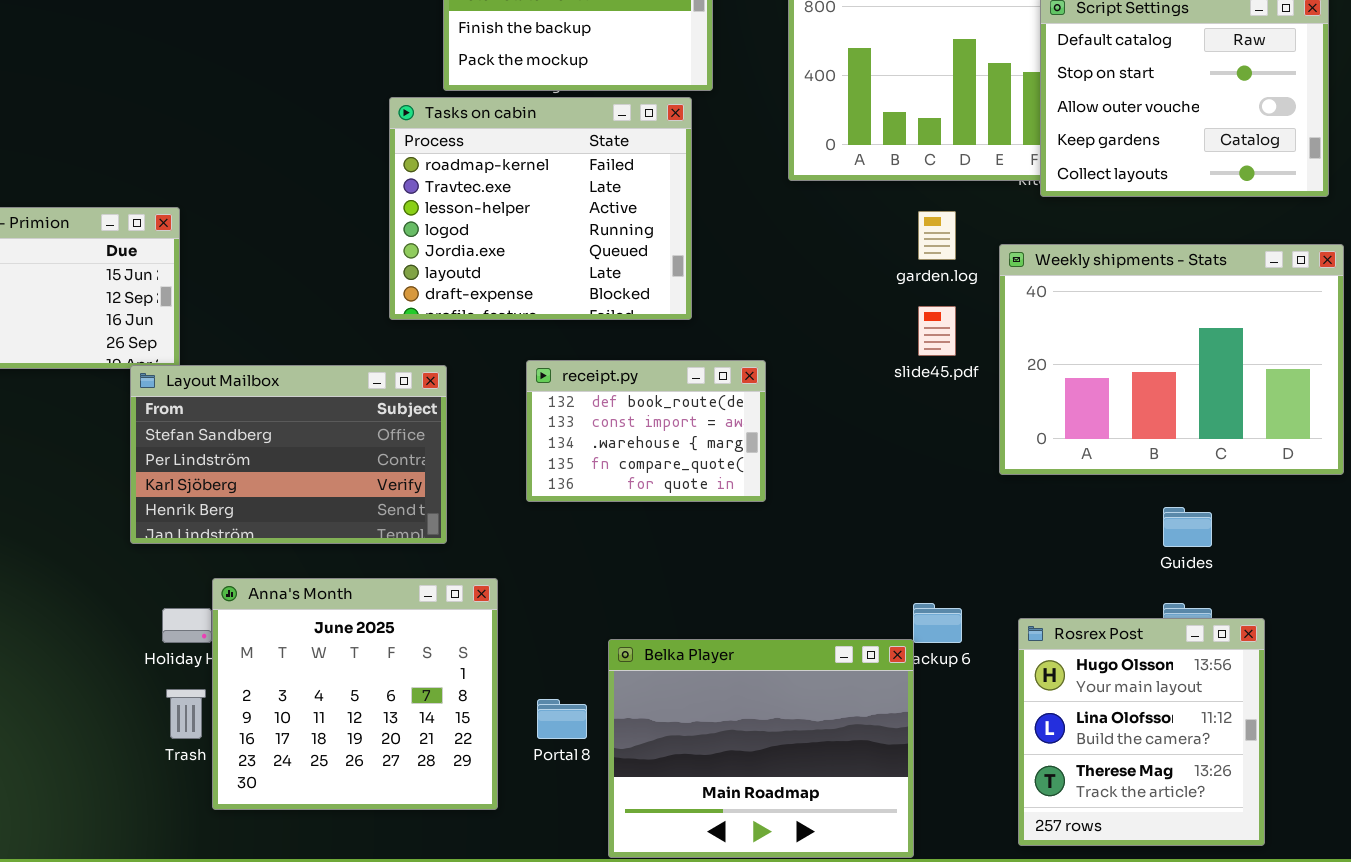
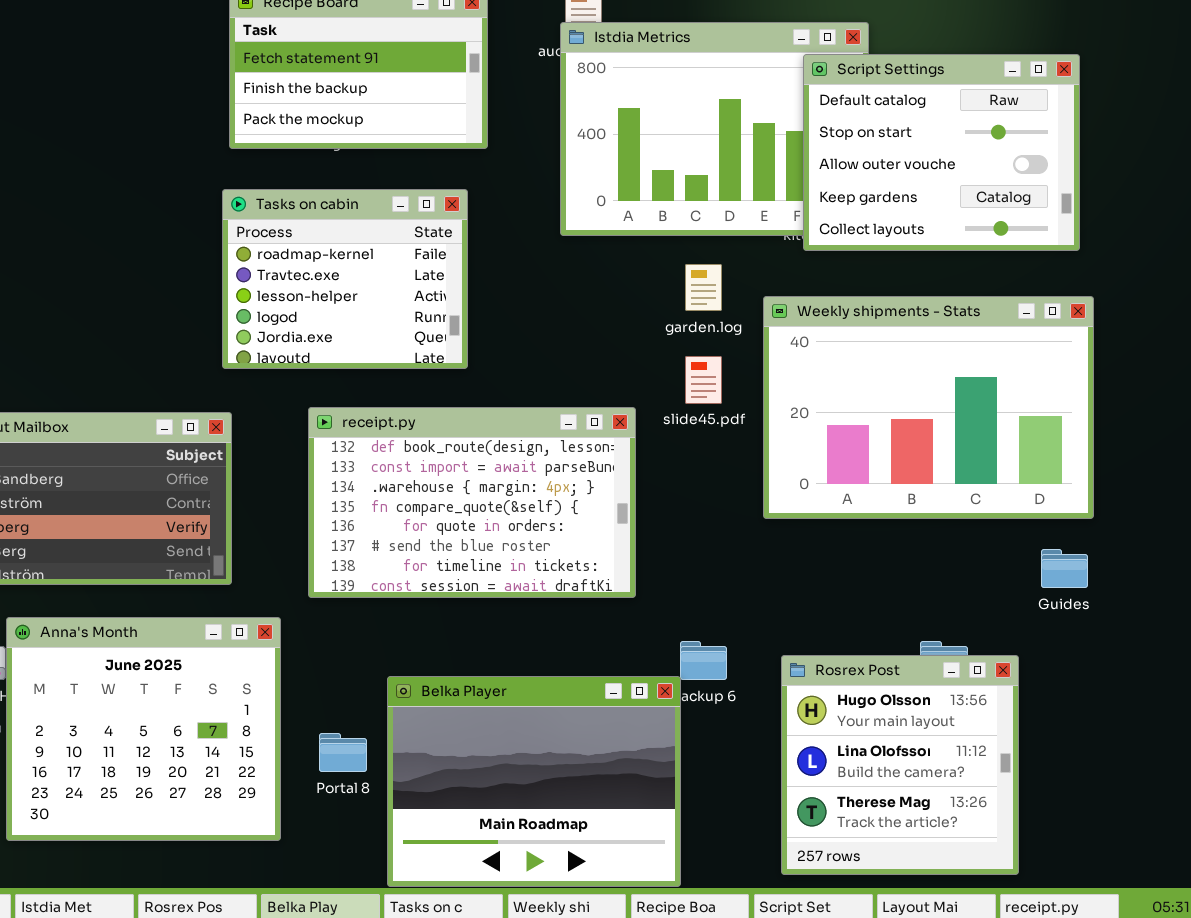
Tasks on cabin: [389,97,692,320] -> [222,189,468,369], resized
receipt.py: [526,360,766,502] -> [308,407,636,598], resized
Guides: [1163,507,1212,547] -> [1041,549,1088,588], moved

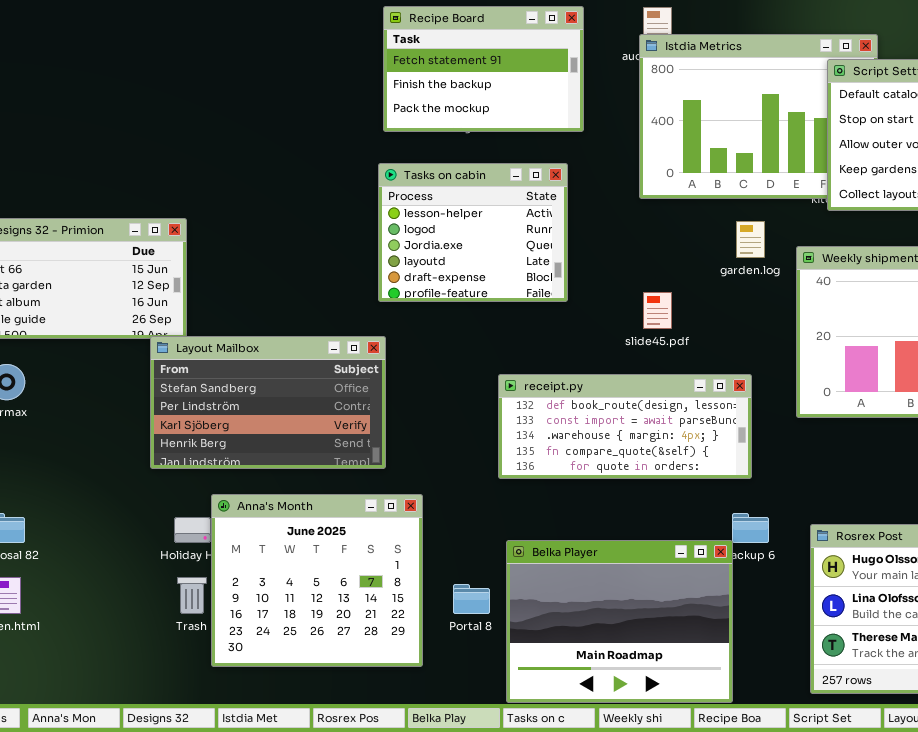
Tasks on cabin: [222,189,468,369] -> [378,163,568,302], scrolled down 2 rows
slide45.pdf: [685,356,722,404] -> [643,292,672,329], moved
receipt.py: [308,407,636,598] -> [498,374,752,479], moved, resized

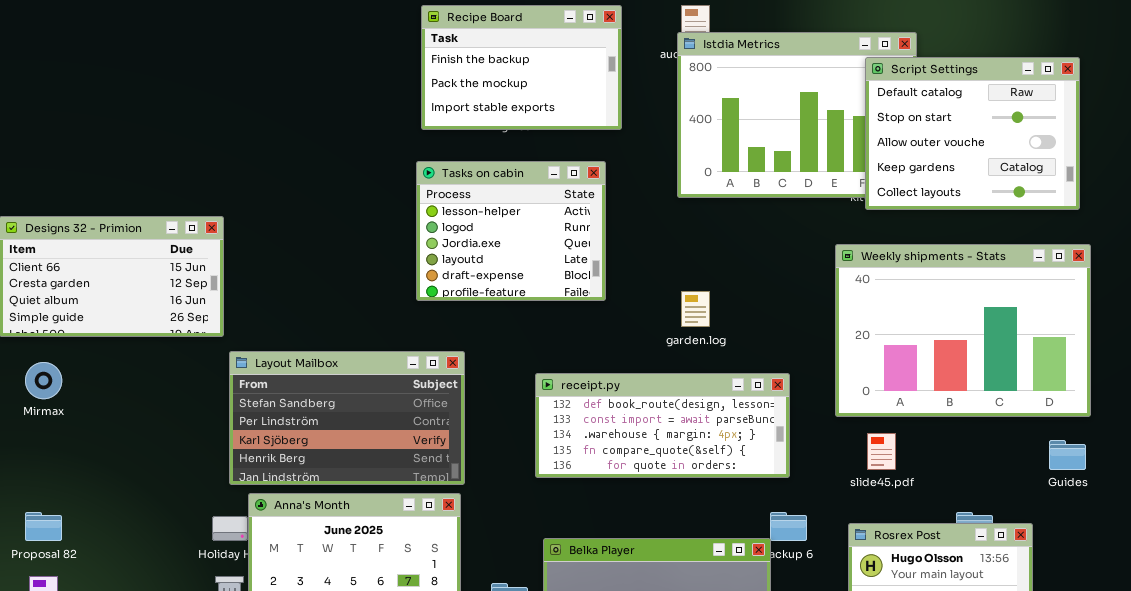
Recipe Board: [383,6,584,132] -> [421,5,622,130], scrolled down 1 row
garden.log: [736,221,765,258] -> [681,291,710,327], moved
slide45.pdf: [643,292,672,329] -> [867,433,896,470], moved
Layout Mailbox: [150,336,386,469] -> [229,351,465,485], moved

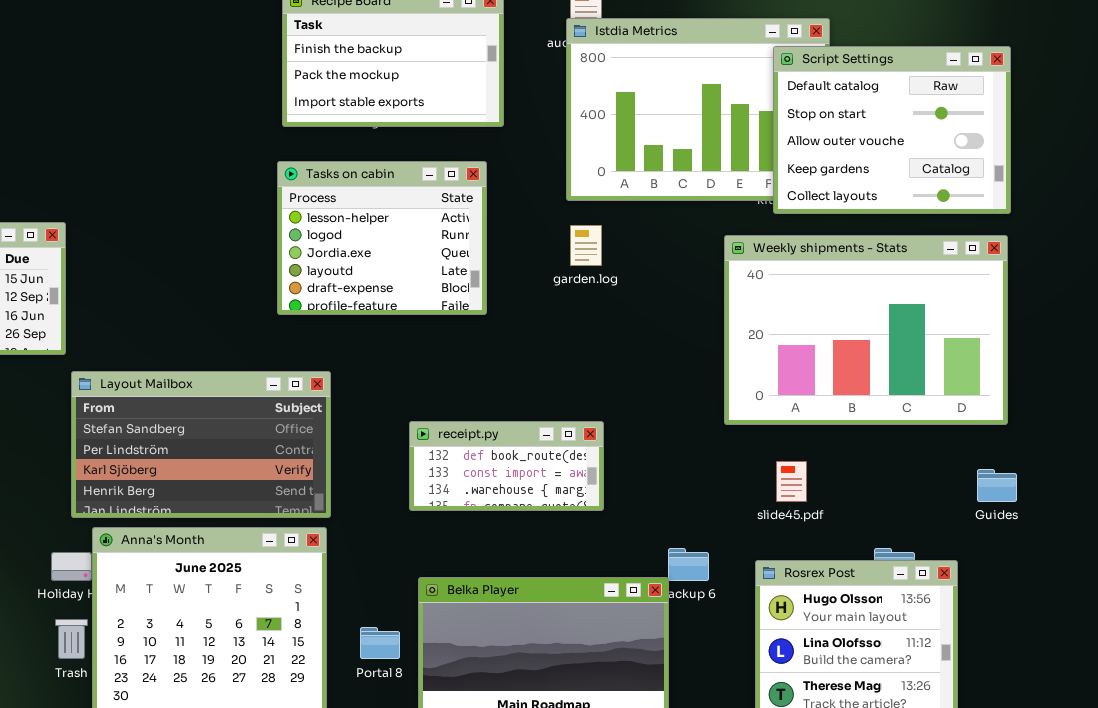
Weekly shipments - Stats: [835,244,1091,417] -> [724,235,1008,425], moved
garden.log: [681,291,710,327] -> [570,225,602,266], moved
receipt.py: [535,373,790,478] -> [409,421,604,511], resized

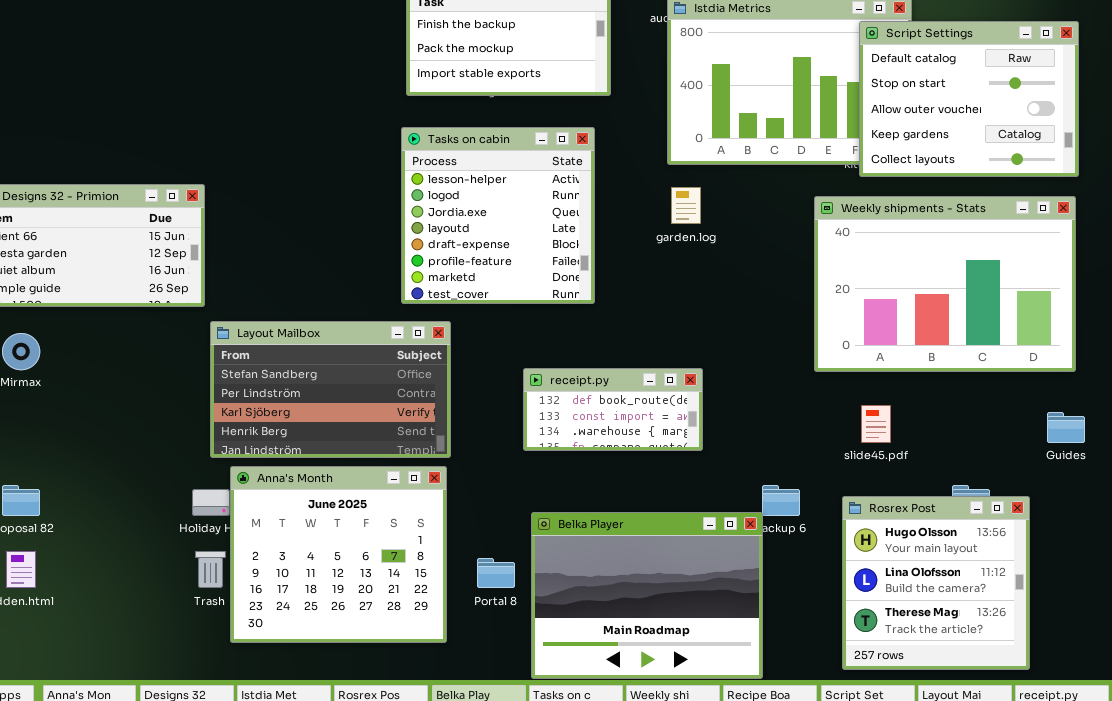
Tasks on cabin: [277,161,487,315] -> [401,127,595,304], resized

